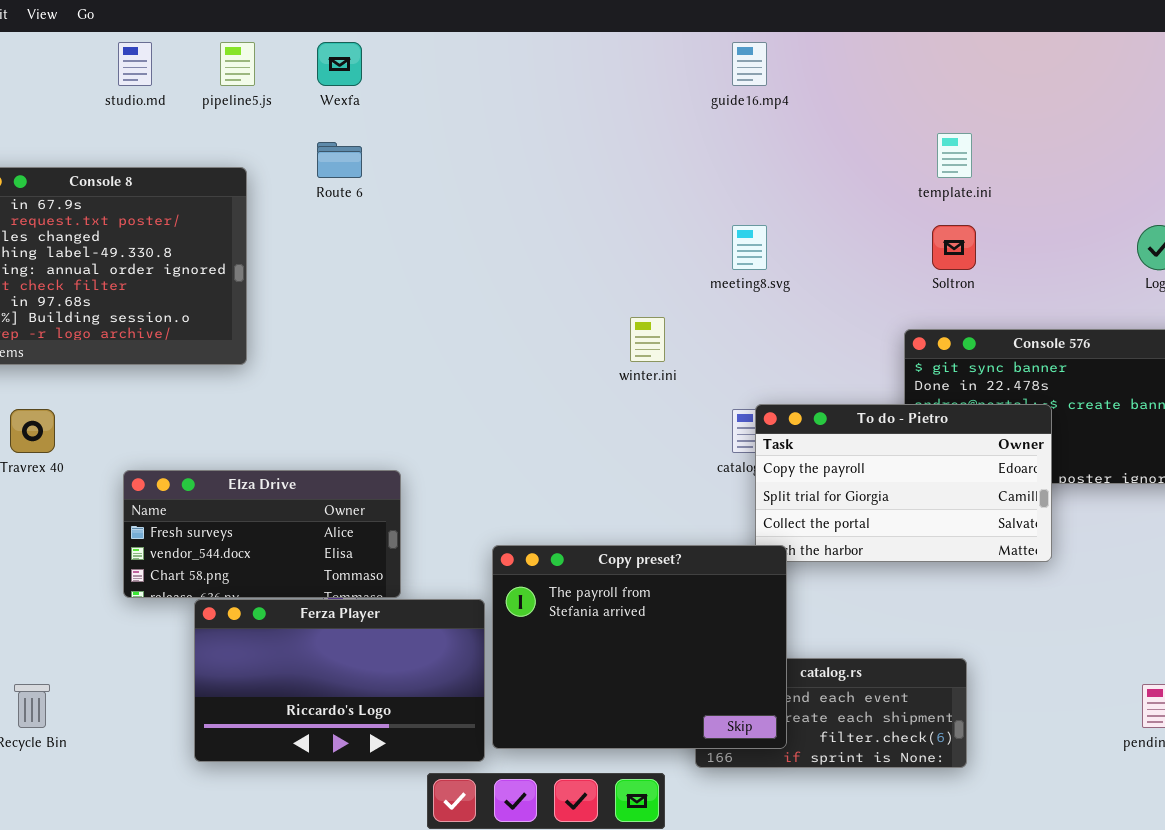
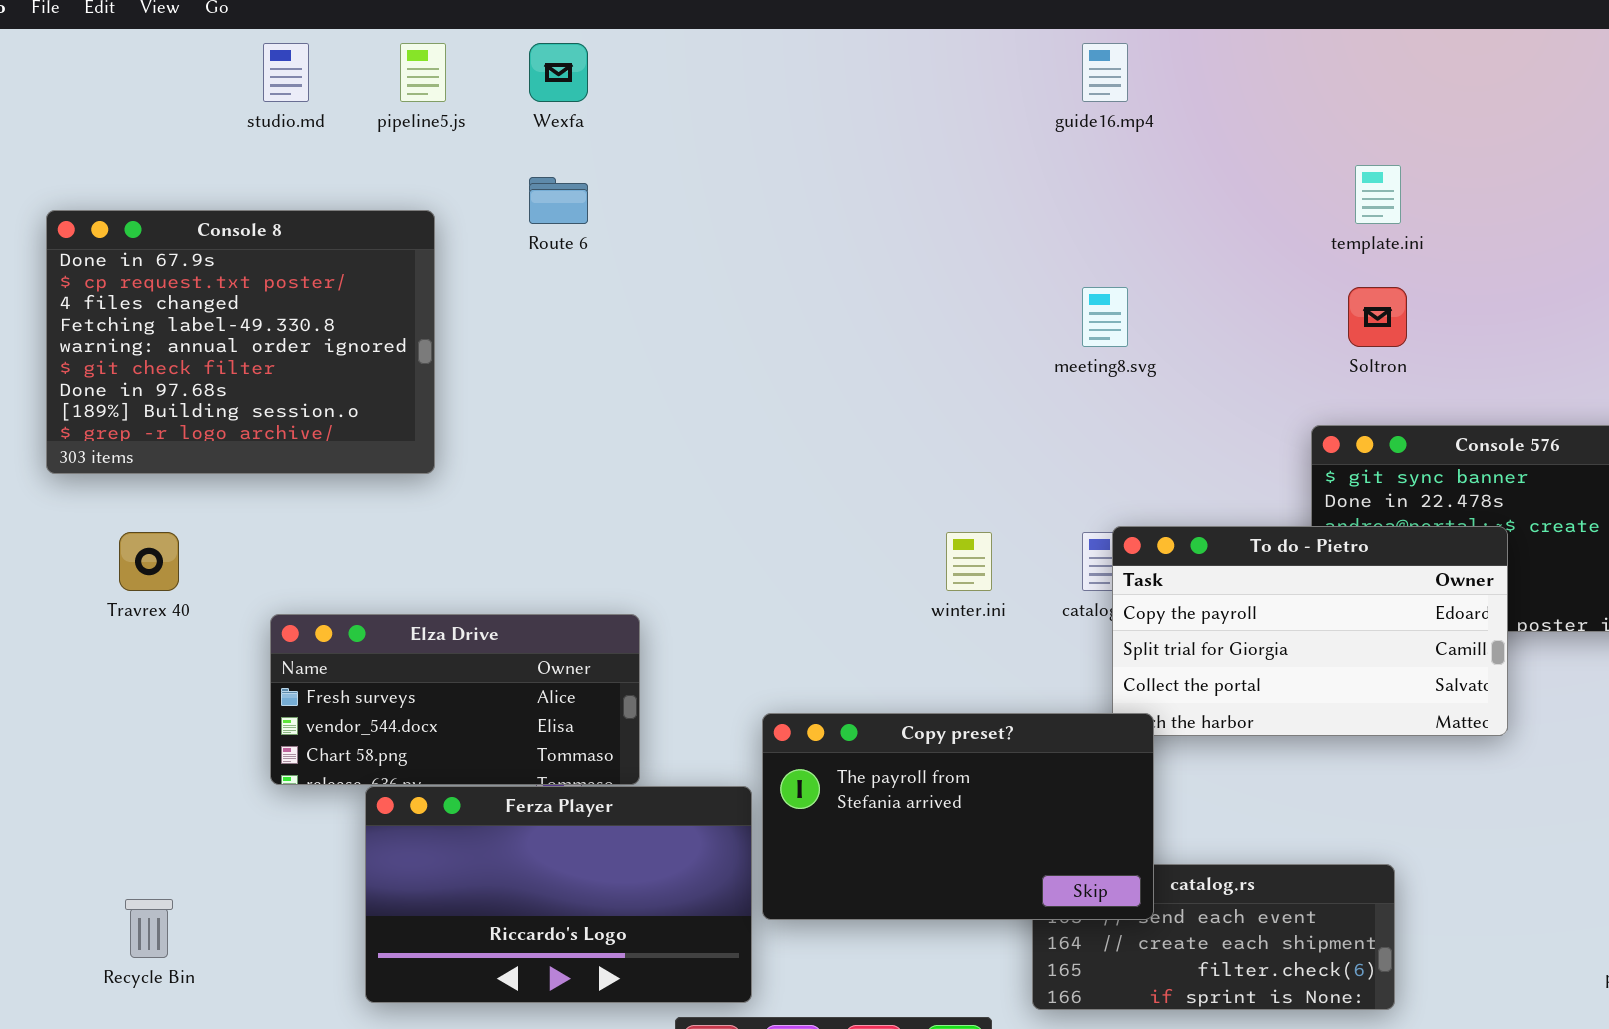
winter.ini: [630,317,665,362] -> [946,532,992,591], moved
Copy preset?: [492,545,787,749] -> [762,713,1154,920], resized

